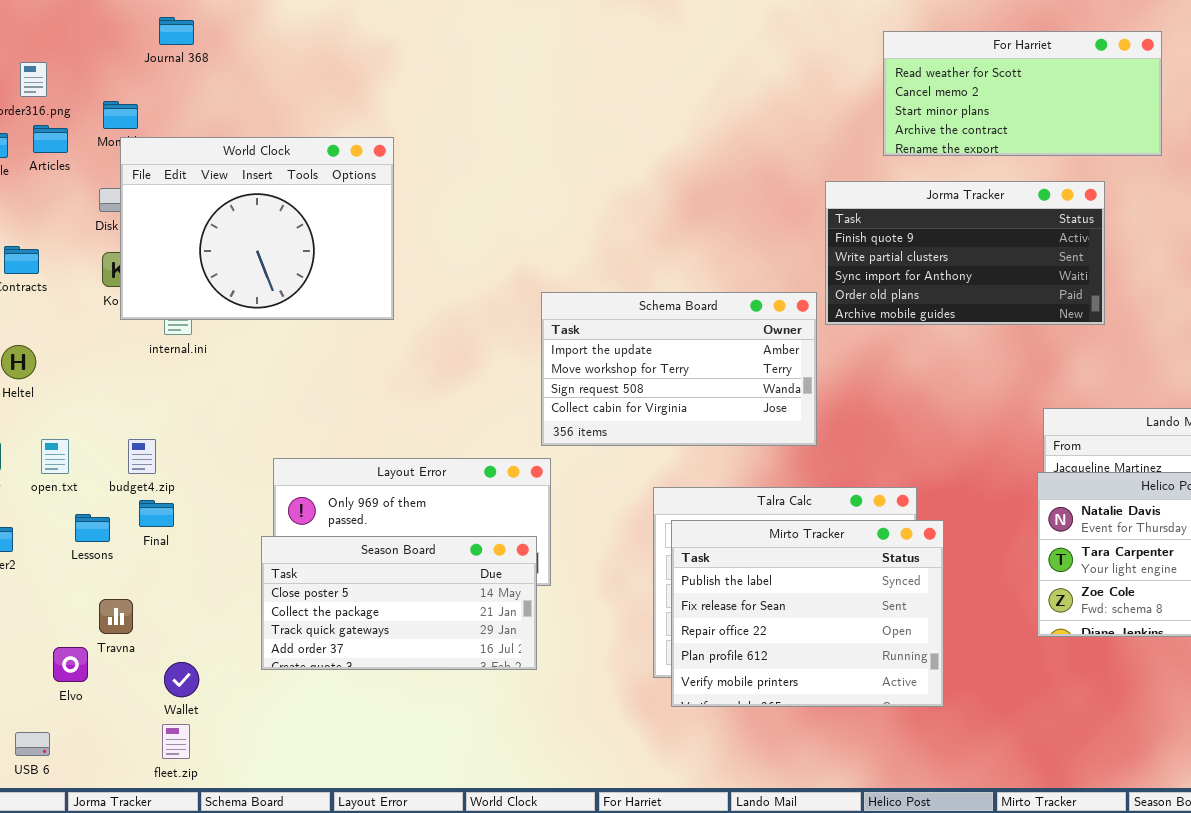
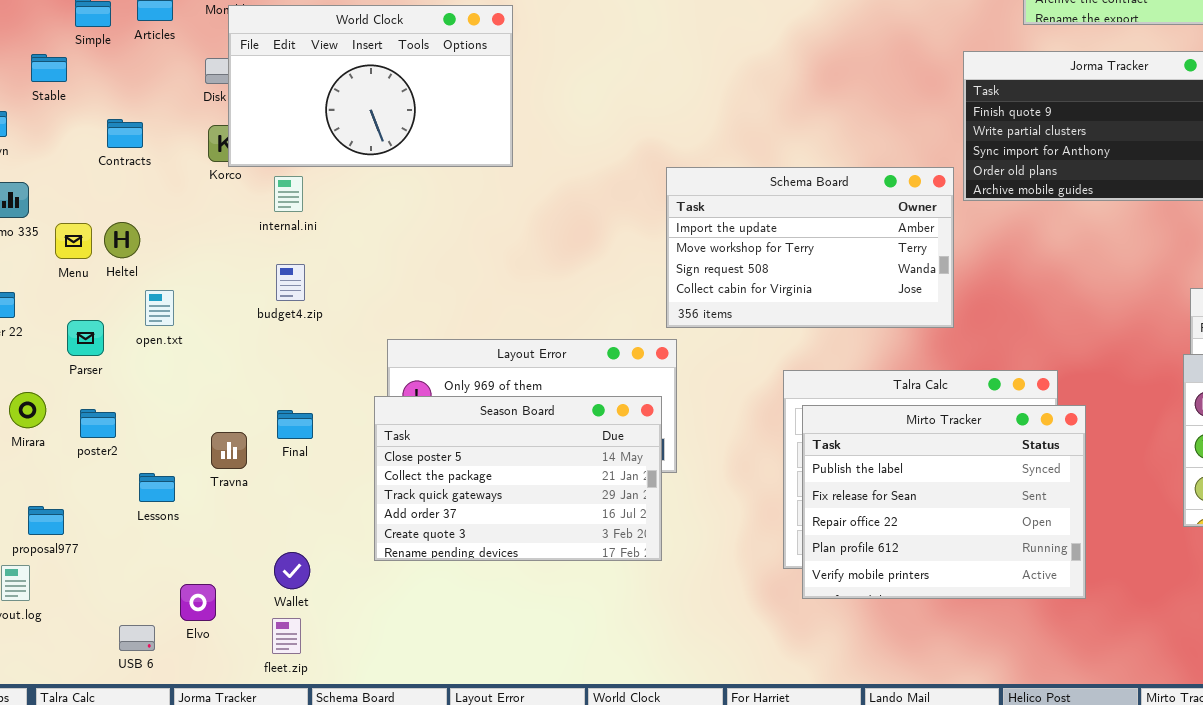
World Clock: [120,137,394,320] -> [228,5,513,167], resized
open.txt: [41,439,69,474] -> [145,290,174,326], moved
budget4.zip: [128,439,156,474] -> [276,264,305,301], moved
Final: [139,500,174,527] -> [277,410,313,439], moved
Lessons: [75,514,110,542] -> [139,473,175,502], moved
Season Board: [261,536,537,670] -> [374,396,662,561], resized
Travna: [99,599,133,634] -> [211,432,247,469], moved
Elvo: [53,647,88,682] -> [180,584,216,621], moved

